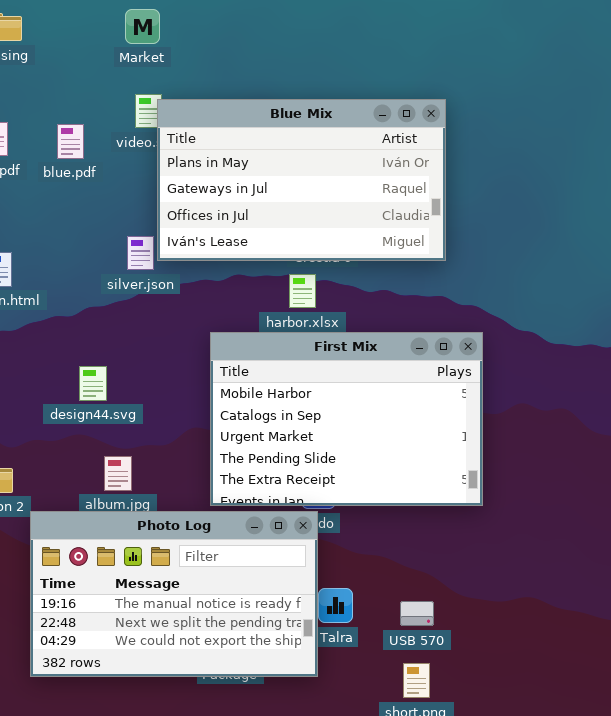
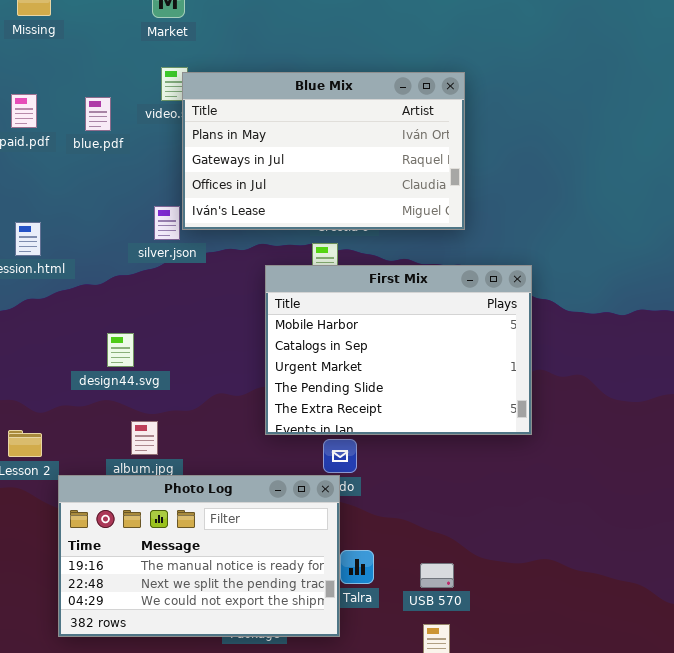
First Mix: [210,332,483,506] -> [265,265,532,435], moved

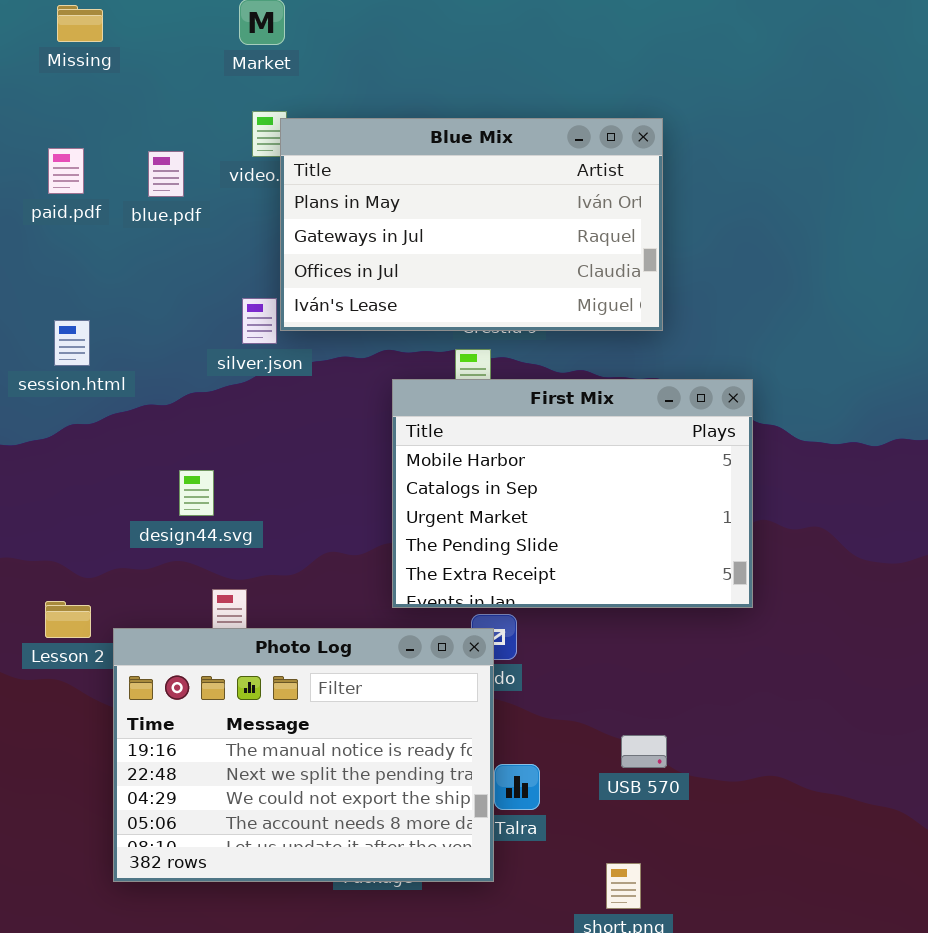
Photo Log: [58,475,340,637] -> [113,628,494,882], resized
USB 570: [420,563,454,588] -> [621,735,667,768], moved

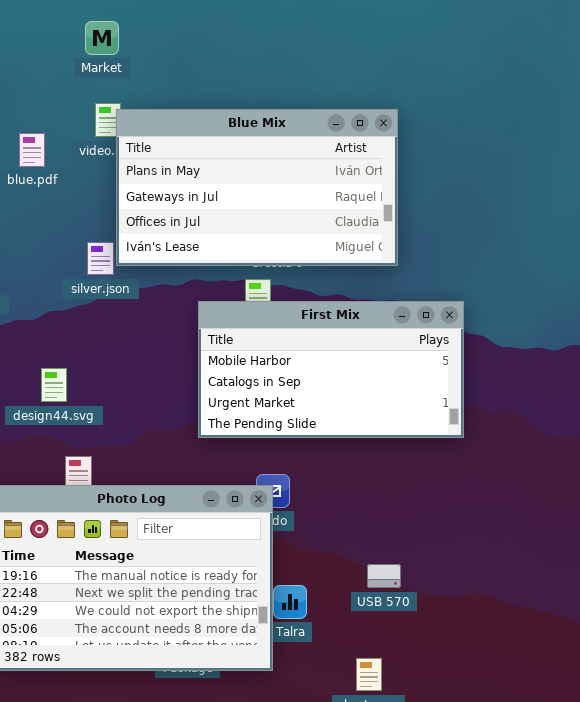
First Mix: [392,379,753,608] -> [198,301,464,438], resized

